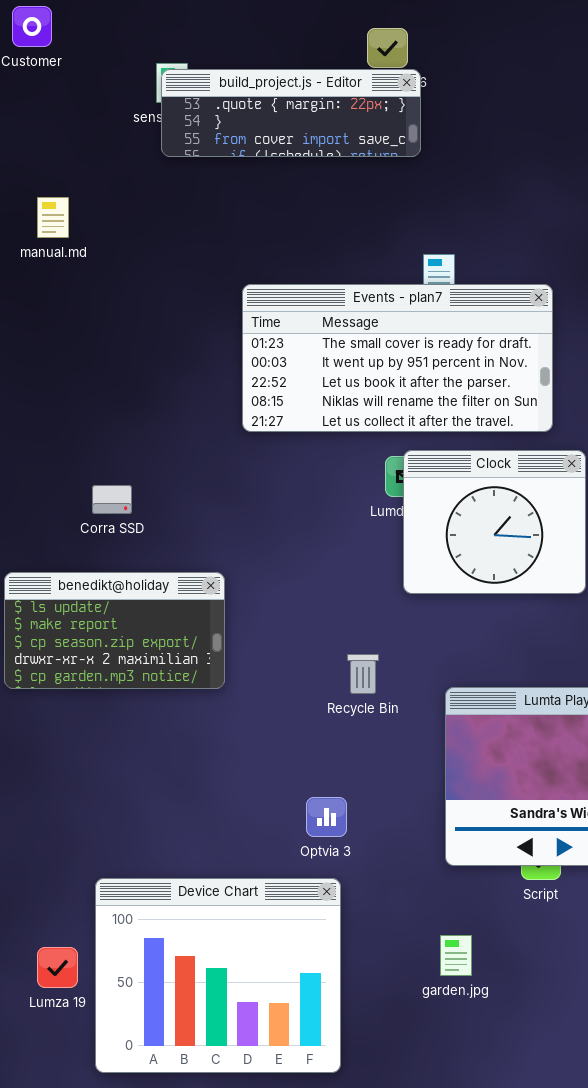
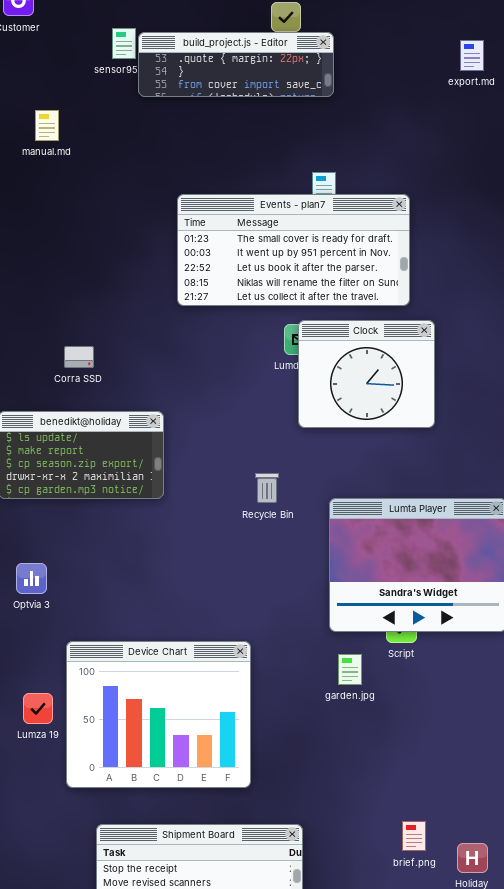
build_project.js - Editor: [161,69,421,157] -> [138,32,334,97], moved
manual.md: [37,197,69,238] -> [35,110,59,141], moved
Optvia 3: [306,797,347,837] -> [16,563,47,594], moved
garden.jpg: [440,935,472,976] -> [338,654,362,685], moved

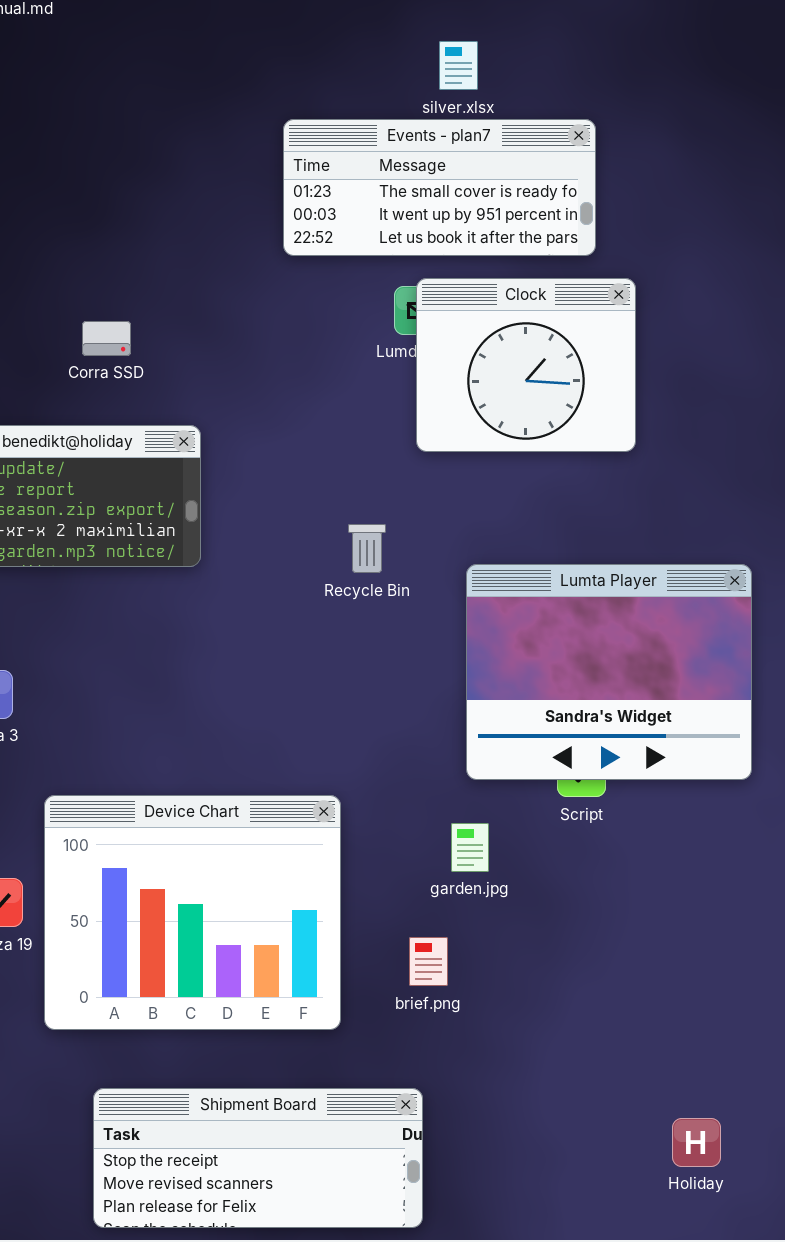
Events - plan7: [177,194,410,306] -> [283,119,596,256], resized
Corra SSD: [64,346,94,368] -> [82,321,131,356], moved
garden.jpg: [338,654,362,685] -> [451,823,489,872], moved
brief.png: [402,821,426,851] -> [409,937,448,986], moved

